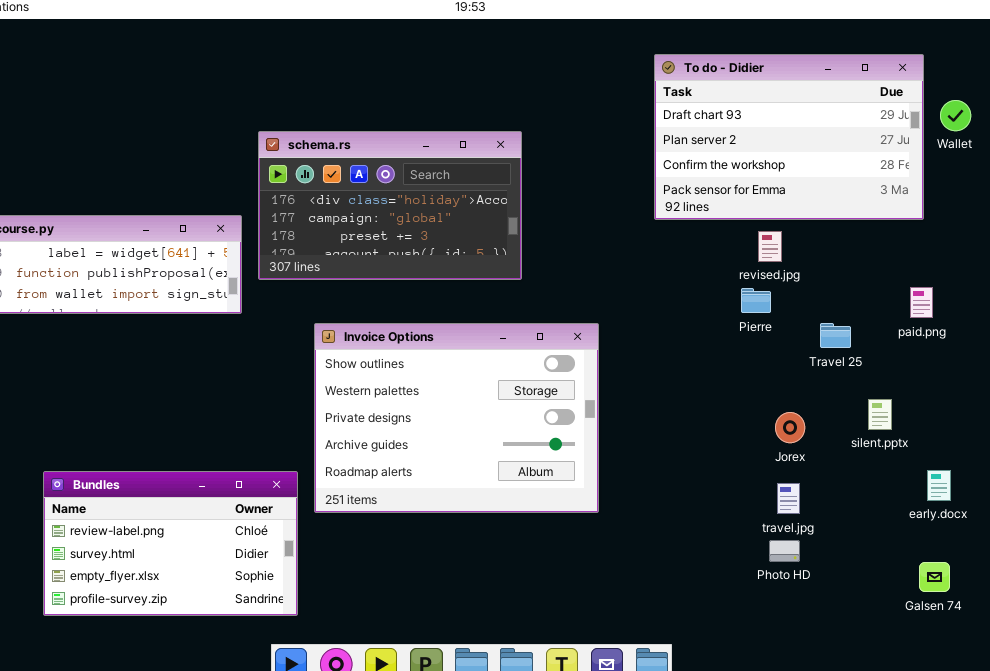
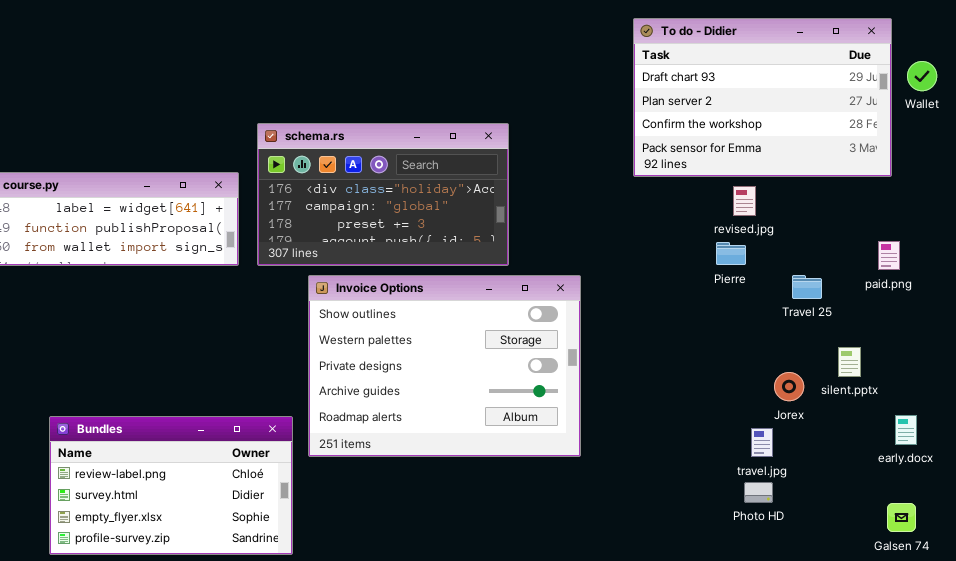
schema.rs: [258,131,522,280] -> [257,123,509,266], moved
Jorex: [775,412,805,443] -> [774,372,804,401], moved

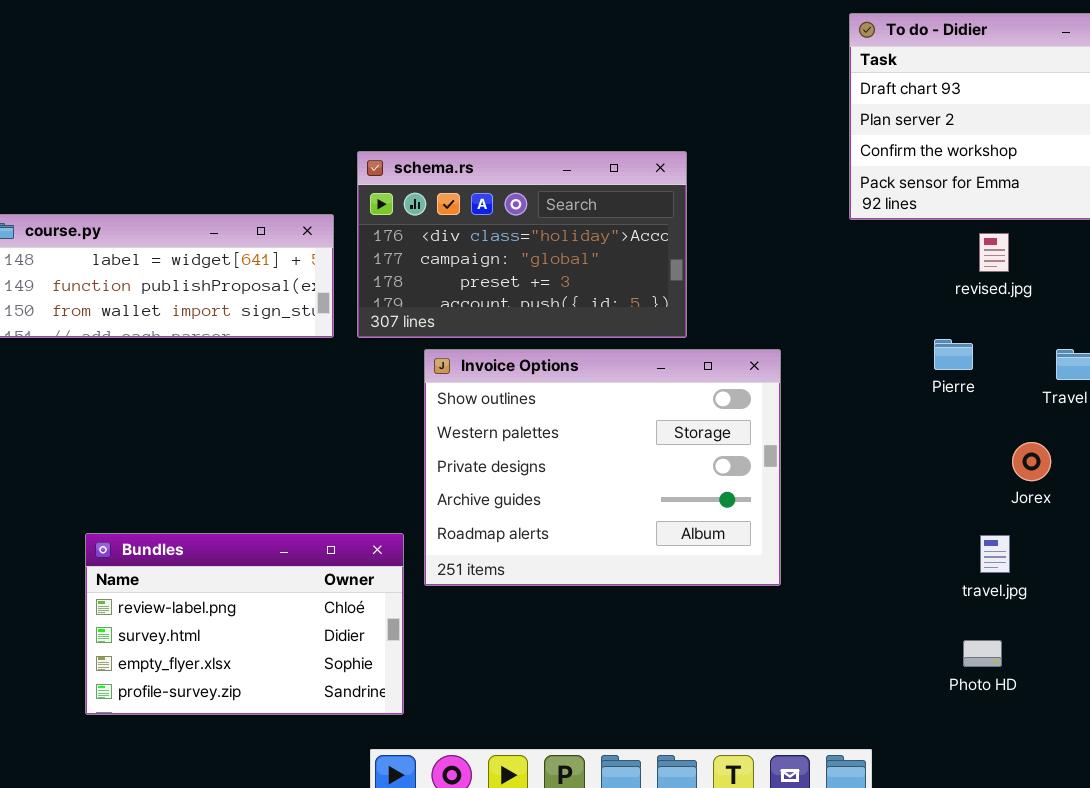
Pierre: [716,242,746,265] -> [934,339,973,370], moved
Jorex: [774,372,804,401] -> [1012,442,1051,481], moved
travel.jpg: [751,428,773,457] -> [980,535,1010,573], moved
Photo HD: [744,482,773,503] -> [963,640,1002,667], moved

